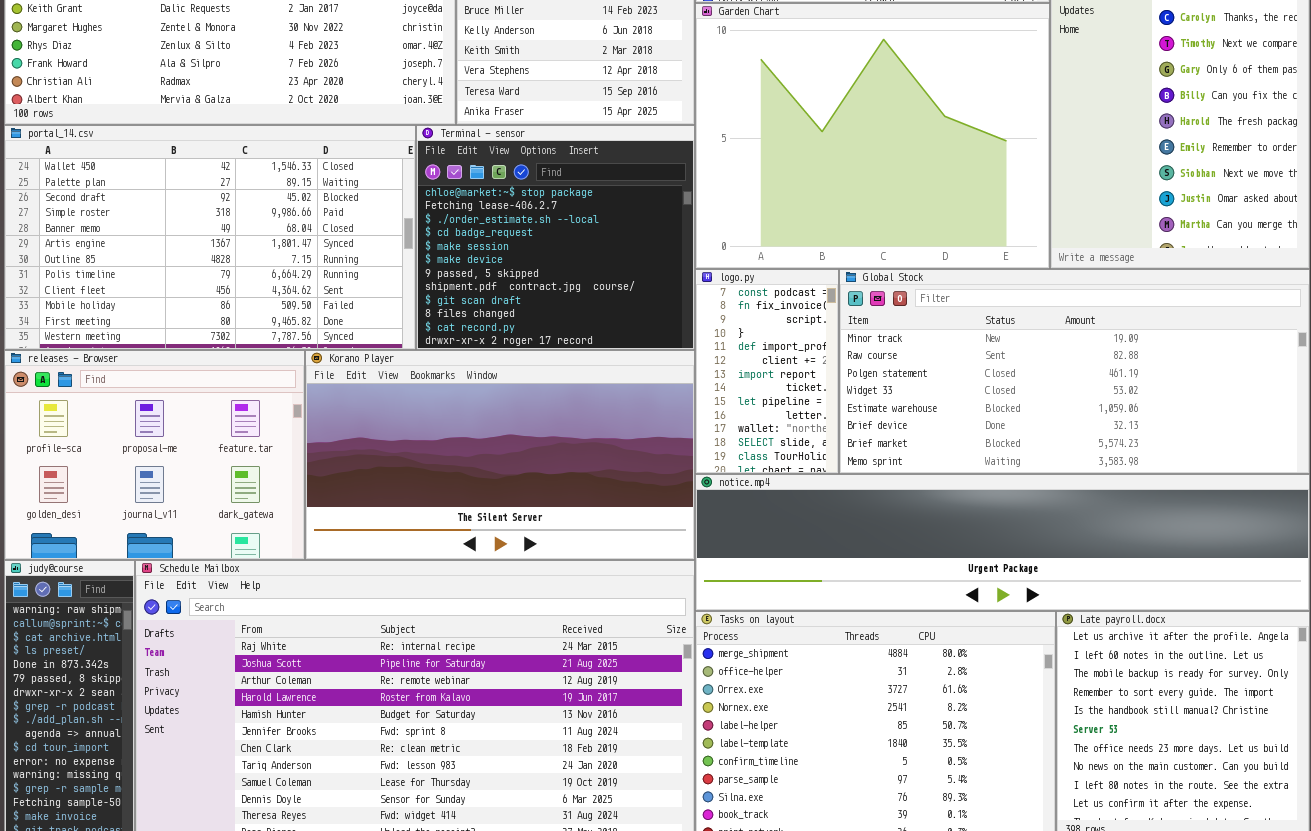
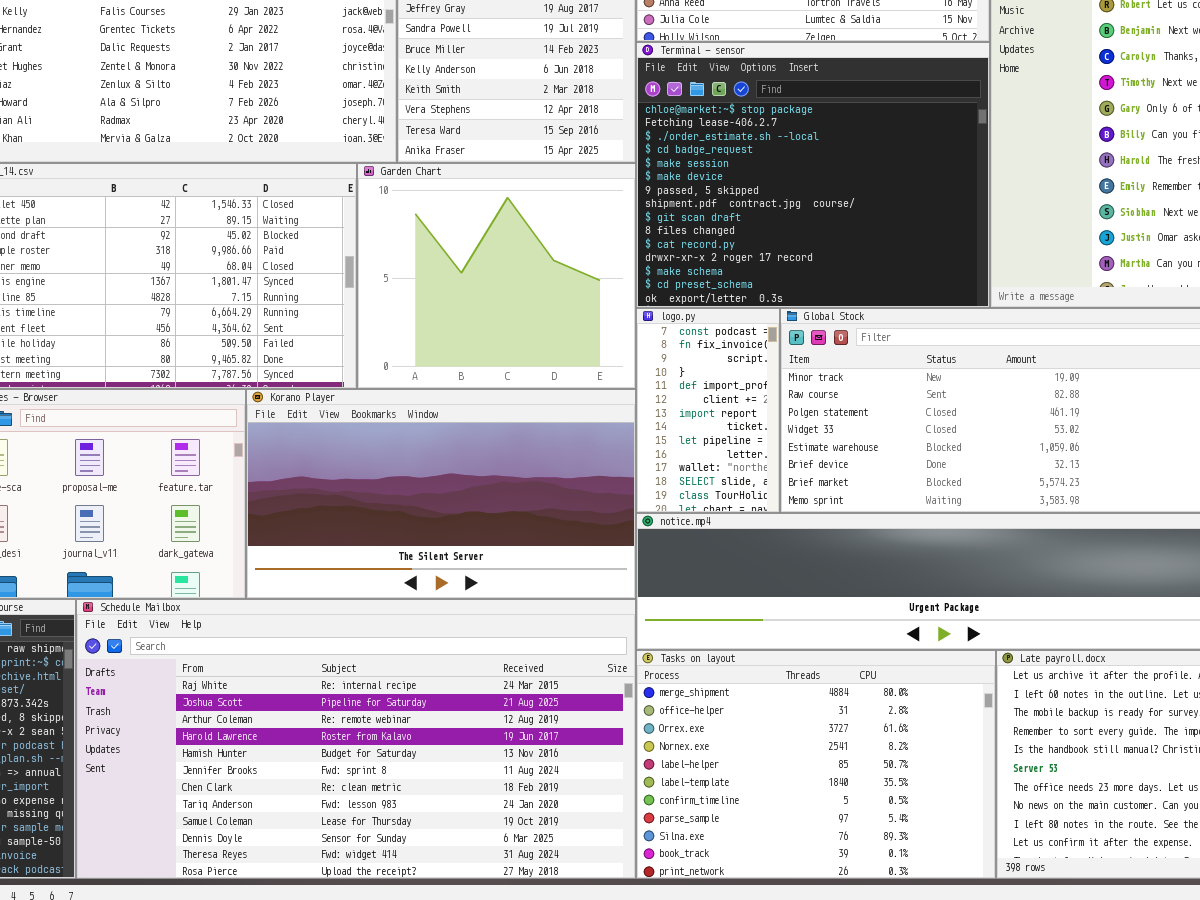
Garden Chart: [695,3,1050,269] -> [357,163,636,389], moved, resized
Terminal - sensor: [416,125,695,350] -> [636,42,990,308], moved, resized

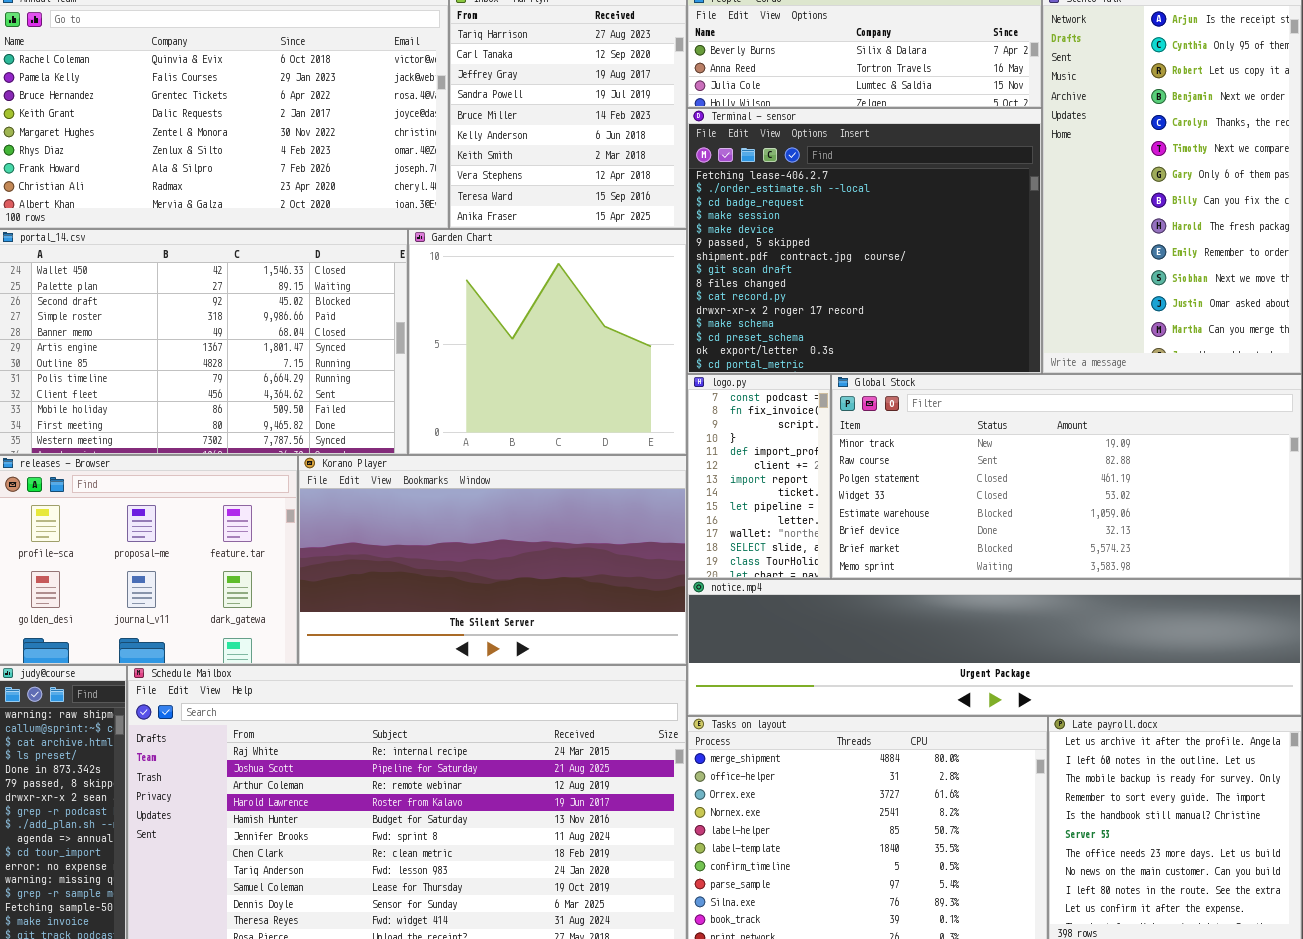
Terminal - sensor: [636,42,990,308] -> [687,108,1042,374], scrolled down 1 row

